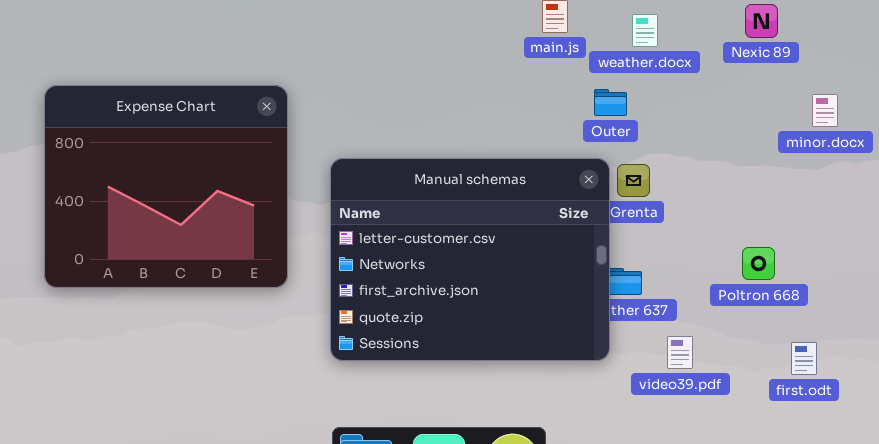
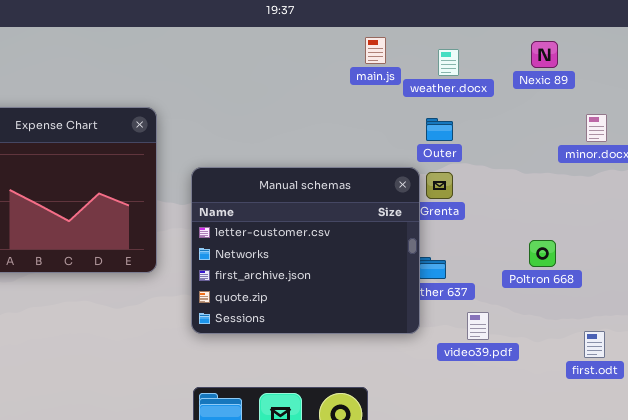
Outer: [594,89,627,116] -> [426,118,453,141], moved
first.odt: [791,342,817,375] -> [584,331,605,358], moved

